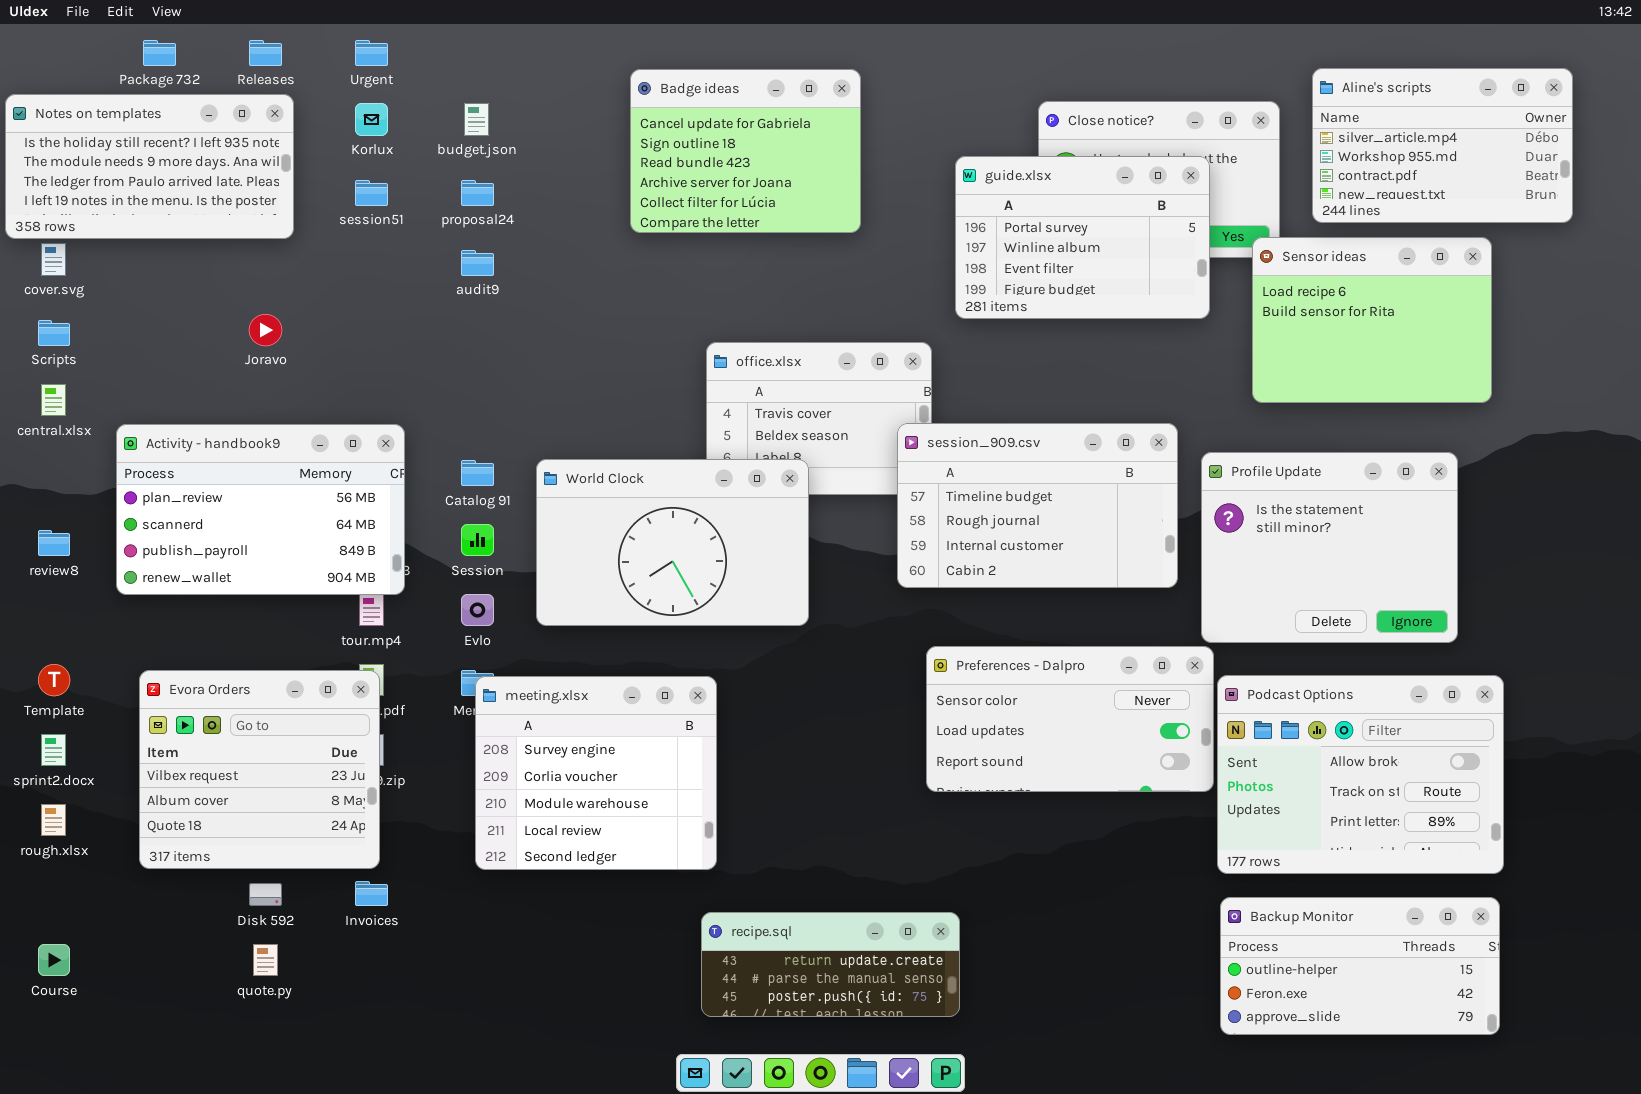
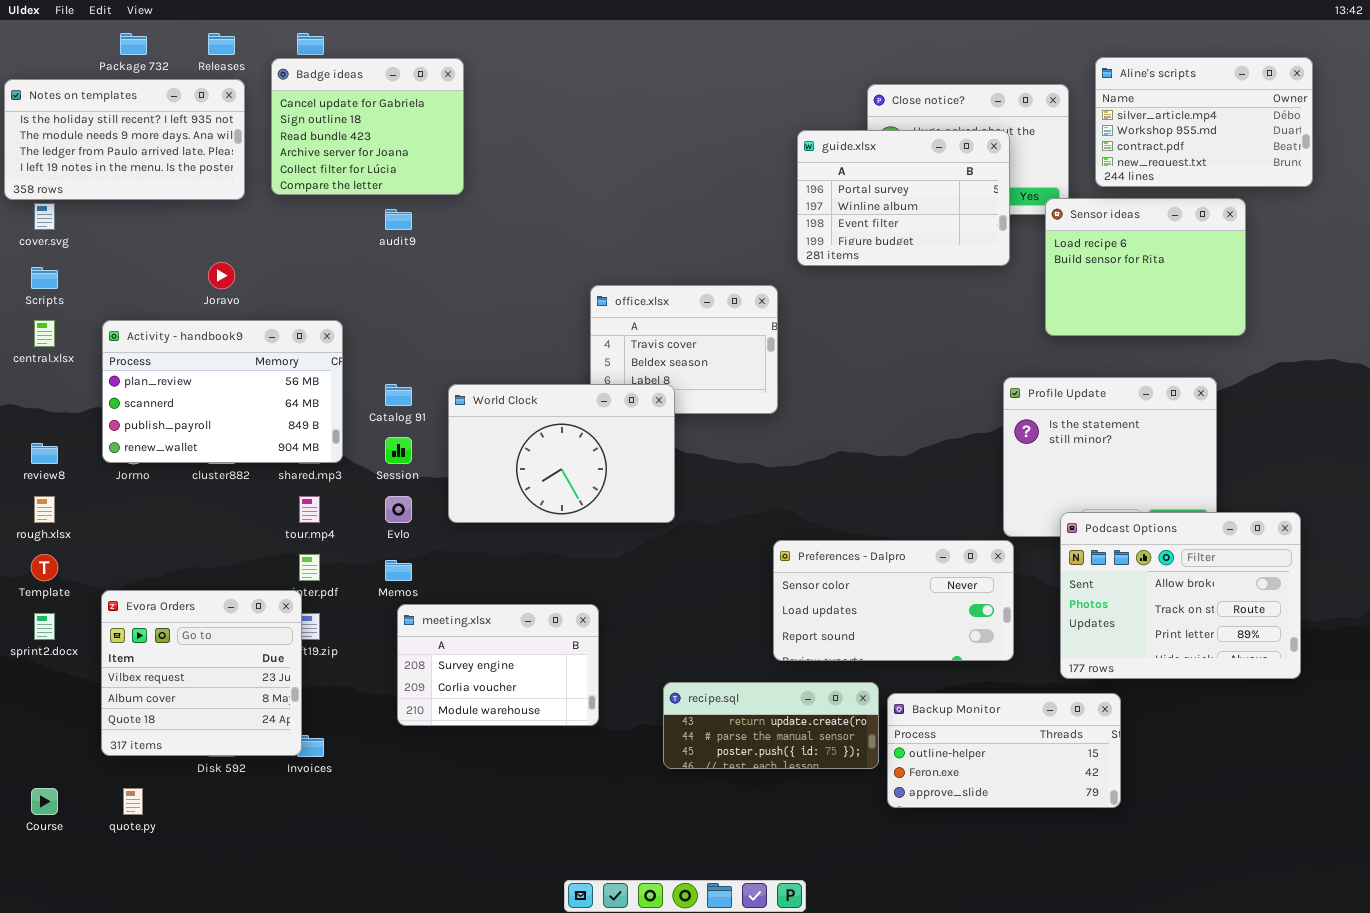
Badge ideas: [630,69,861,233] -> [271,58,464,195], moved
session_909.csv: [897,423,1178,588] -> none, closed
Activity - handbook9: [116,424,405,595] -> [102,320,343,463], moved
Evora Orders: [139,670,380,869] -> [101,590,302,756], moved
Podcast Options: [1217,675,1504,874] -> [1060,512,1301,679], moved
meeting.xlsx: [475,676,717,870] -> [397,604,599,726], resized
rough.xlsx: [41,804,66,836] -> [34,496,55,523], moved
Backup Monitor: [1220,897,1500,1035] -> [887,693,1121,808], moved
recipe.sql: [701,912,960,1017] -> [663,682,879,769], moved
quote.py: [253,944,278,976] -> [123,788,143,815], moved

